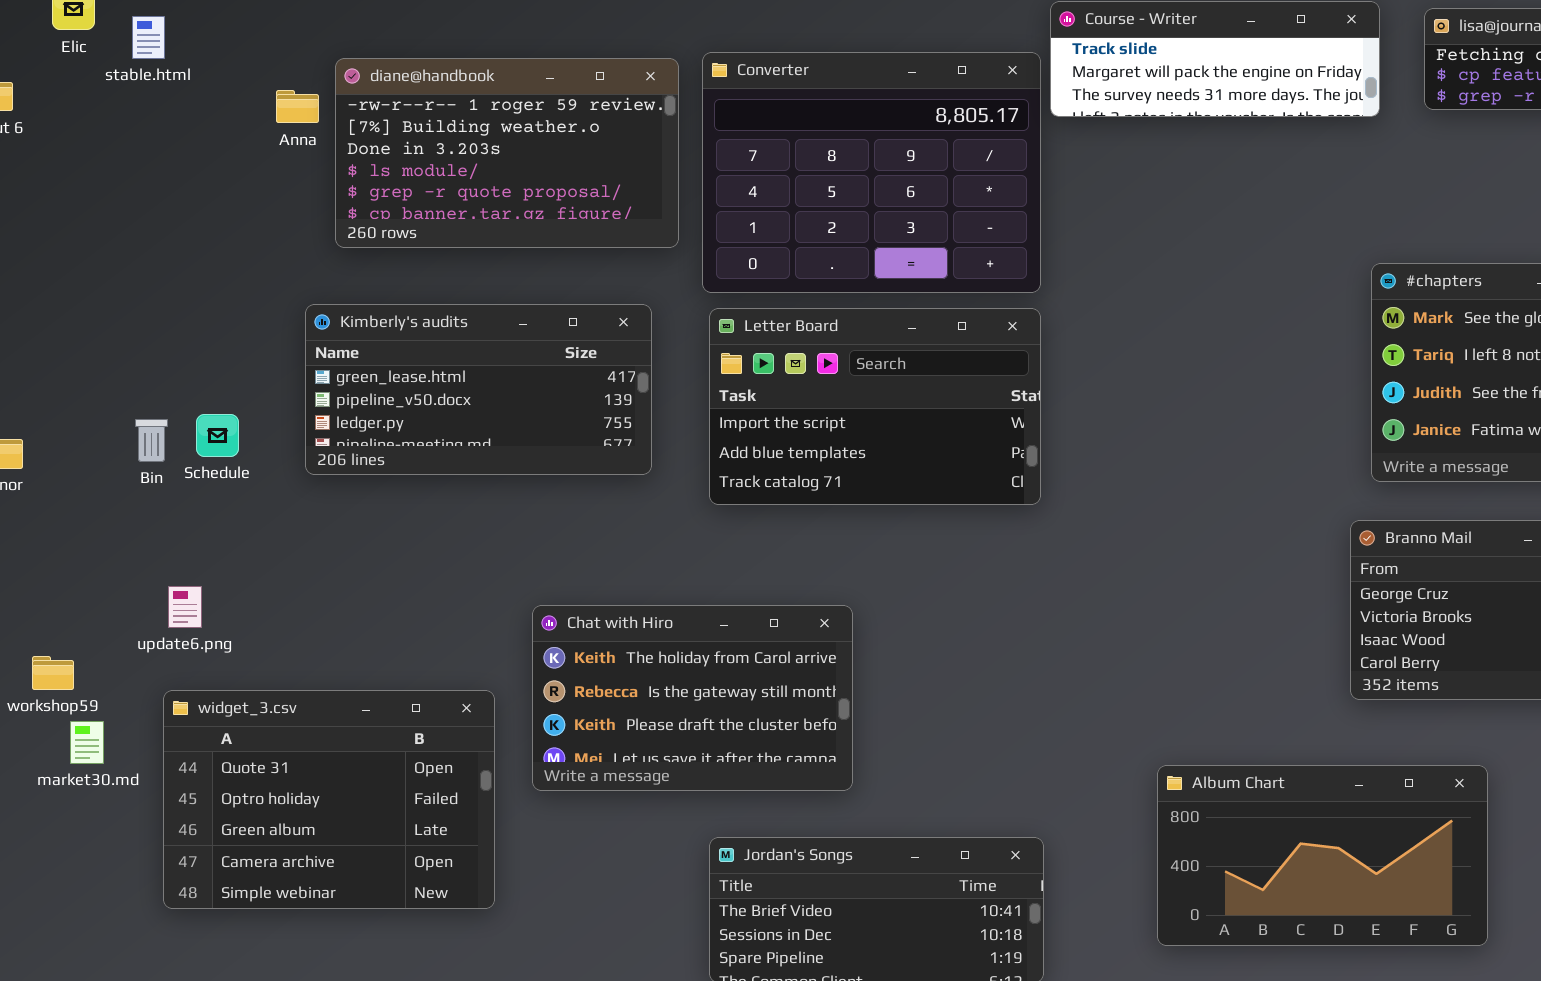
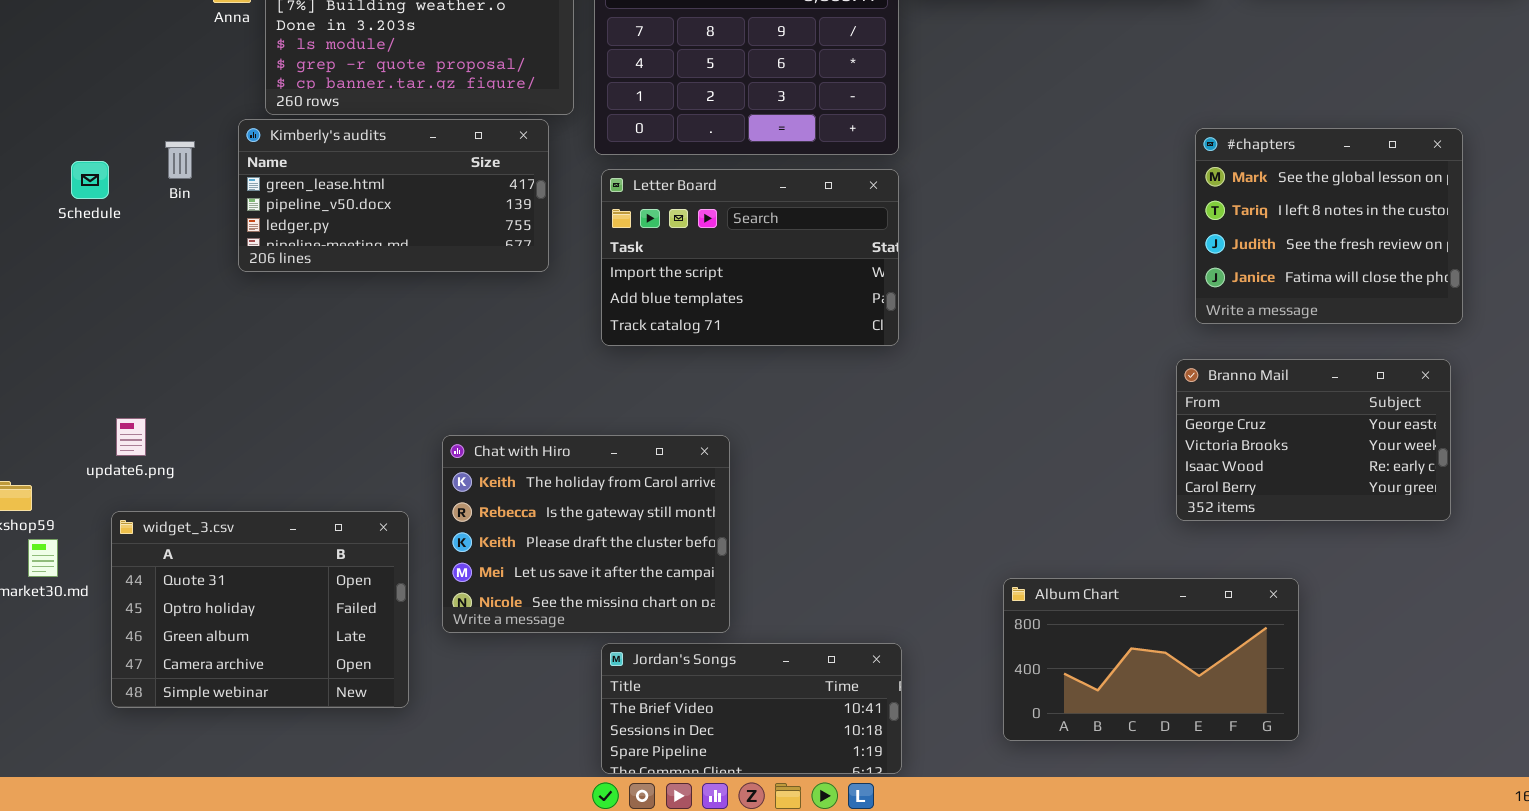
Kimberly's audits: [305,304,652,475] -> [238,119,549,272], moved
Schedule: [196,414,239,457] -> [71,161,109,199], moved
Bin: [135,419,168,462] -> [165,141,195,179], moved
Chat with Hiro: [532,605,853,791] -> [442,435,730,633], resized

